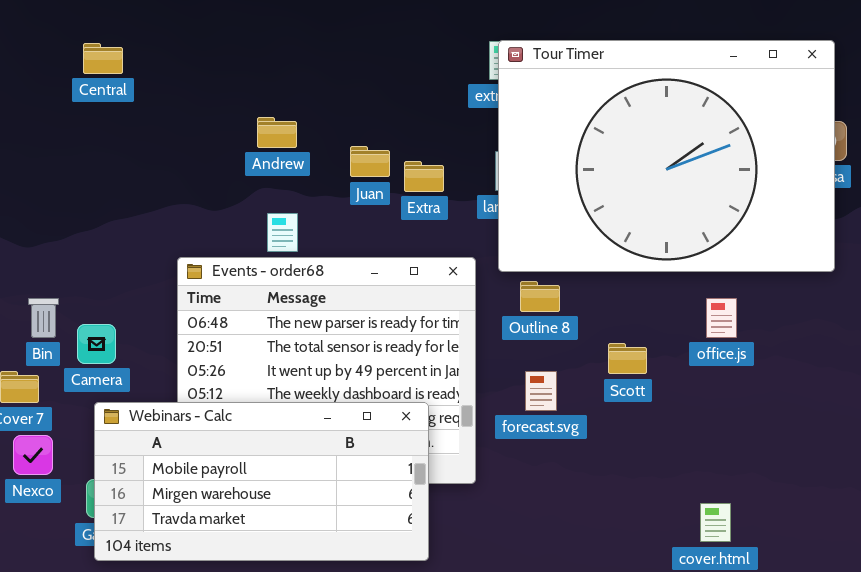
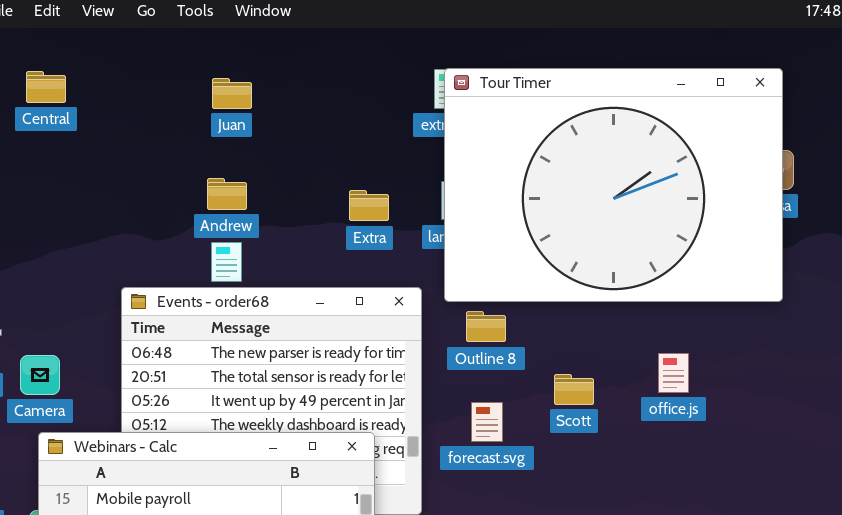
Andrew: [257,117,297,148] -> [207,178,247,210], moved
Juan: [350,146,390,177] -> [212,78,252,109], moved
office.js: [706,298,737,338] -> [658,353,689,393], moved

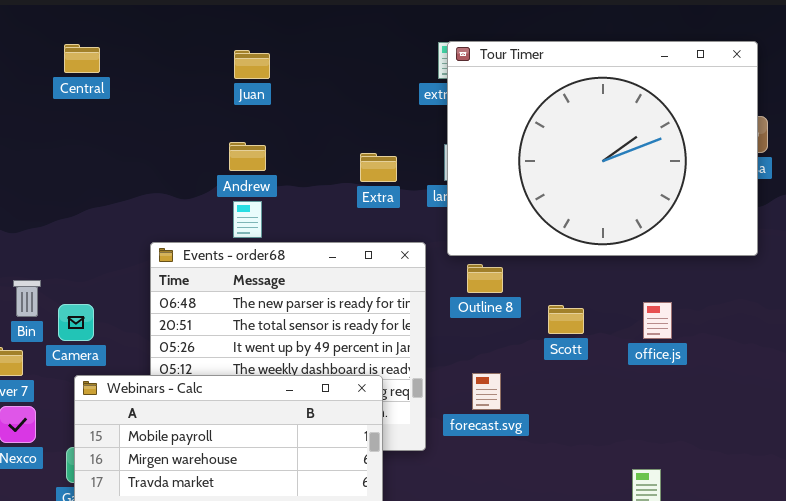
Scott: [554,374,594,405] -> [548,305,584,334], moved
forecast.svg: [471,402,503,442] -> [472,373,501,410], moved

